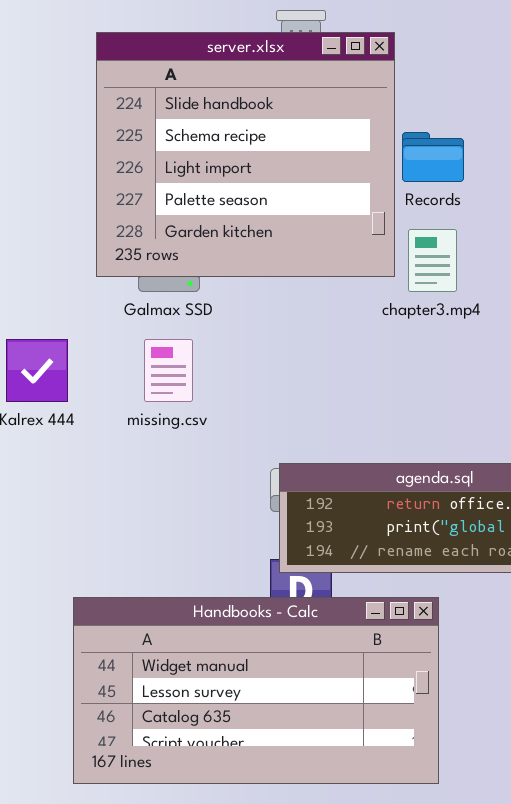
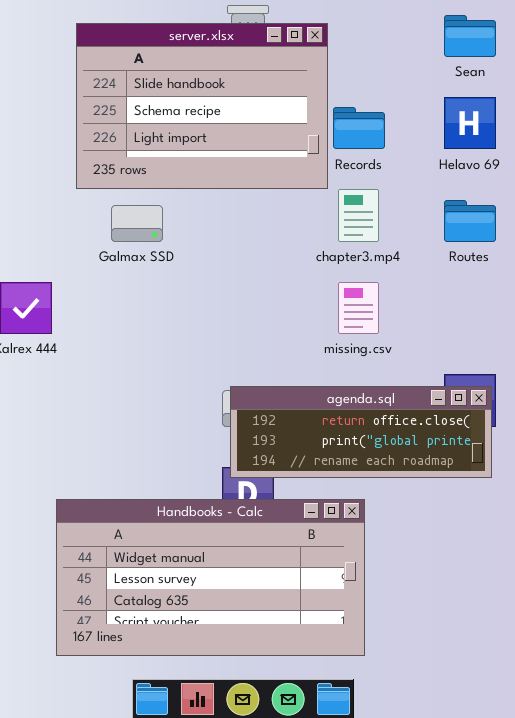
server.xlsx: [96,32,395,277] -> [76,23,328,189], resized
missing.csv: [144,339,193,402] -> [338,282,379,334], moved

